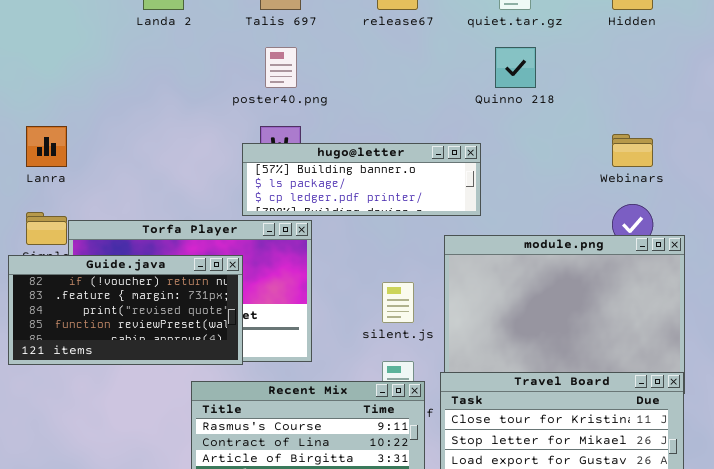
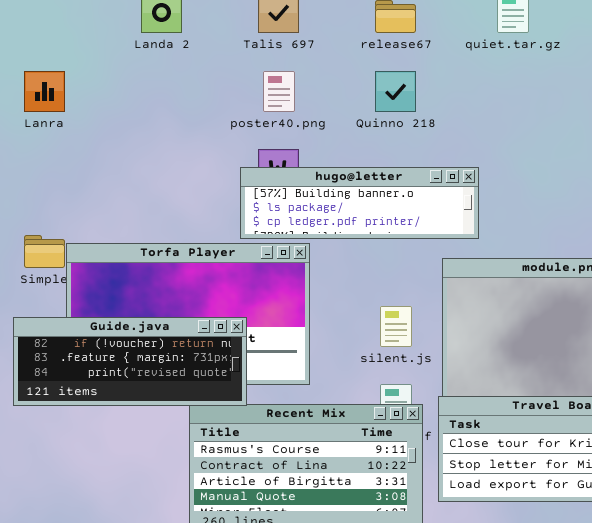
Quinno 218: [495,47,536,88] -> [375,71,416,112], moved
Lanra: [26,126,67,167] -> [24,71,65,112], moved
Guide.java: [8,255,243,365] -> [13,317,247,406], moved, resized

